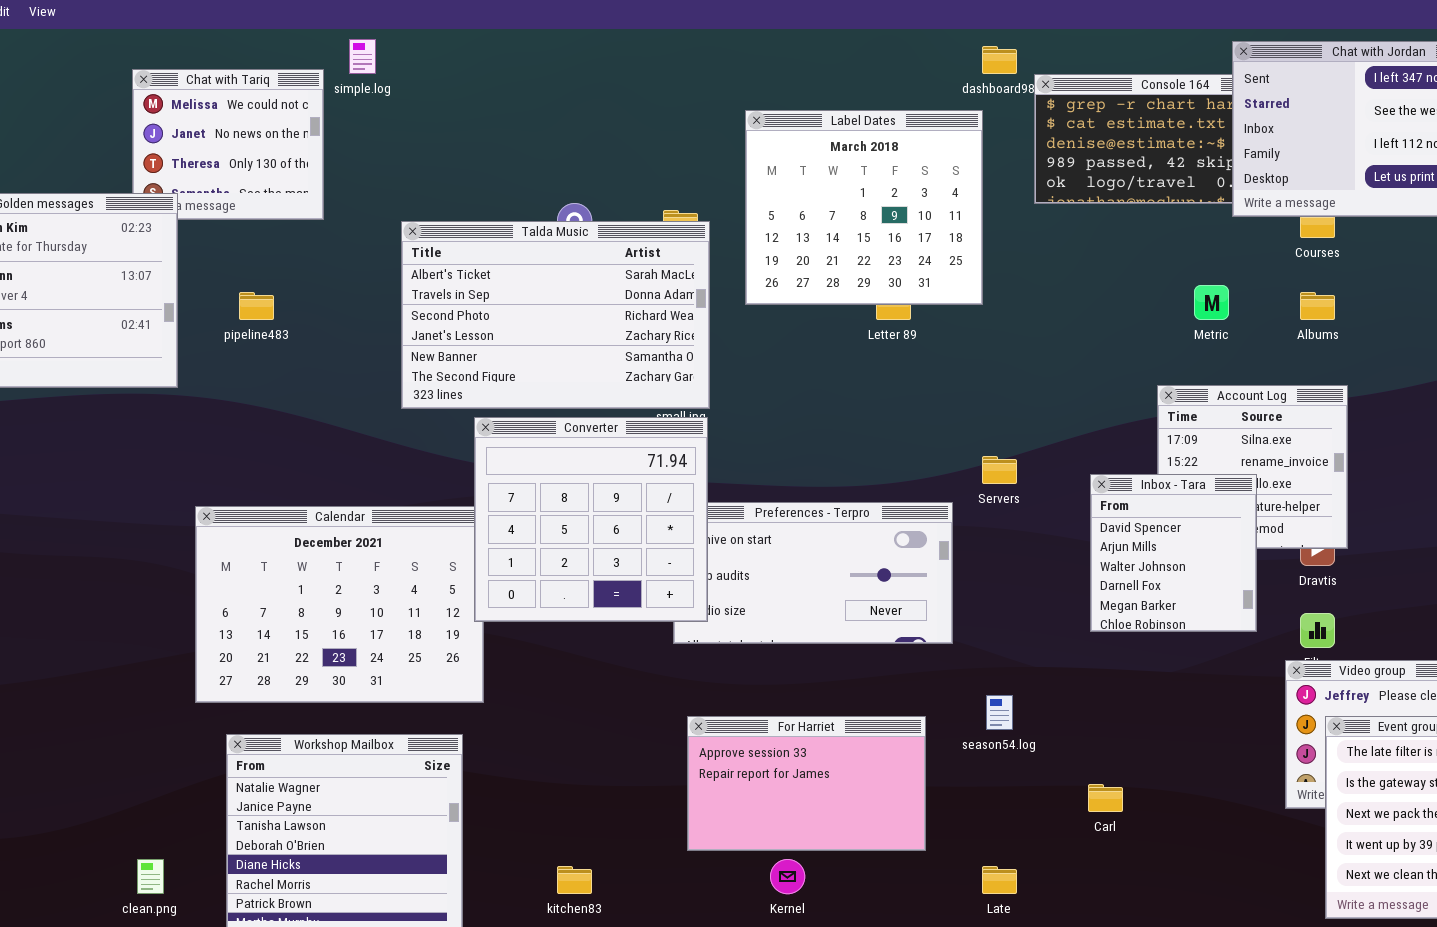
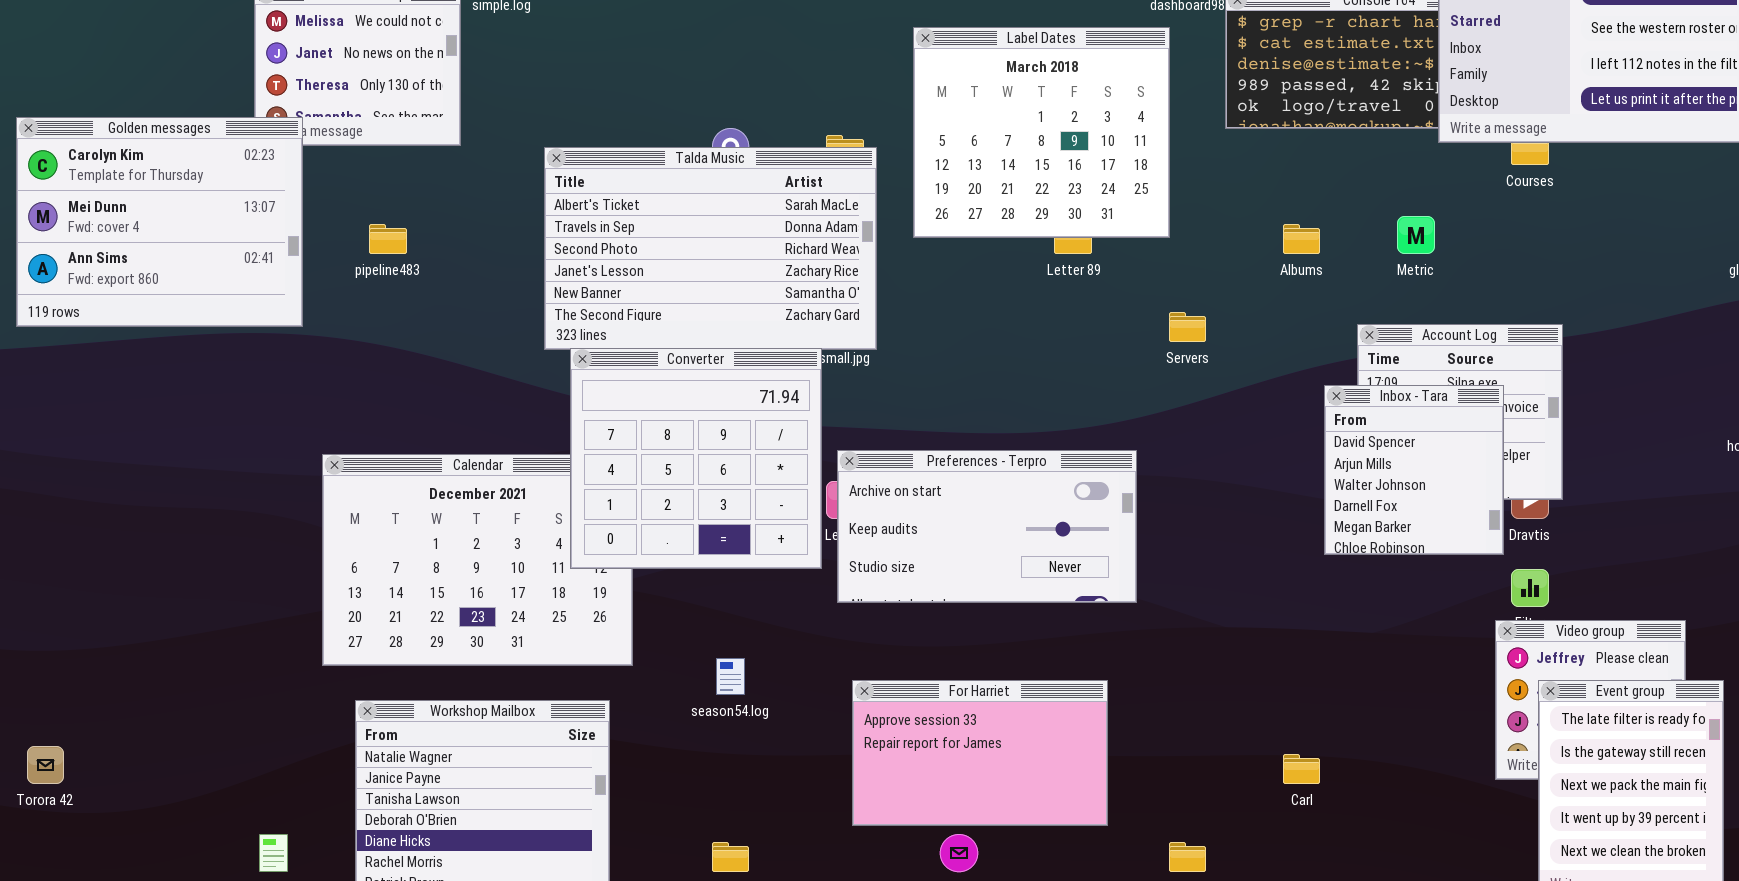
Albums: [1300,292,1335,320] -> [1283,224,1320,254], moved
Converter: [474,417,708,622] -> [570,348,822,569], moved
Servers: [982,456,1017,484] -> [1169,312,1206,342], moved
Inbox - Tara: [1090,474,1257,632] -> [1324,385,1504,555], moved
season54.log: [986,695,1013,730] -> [716,658,745,695], moved

